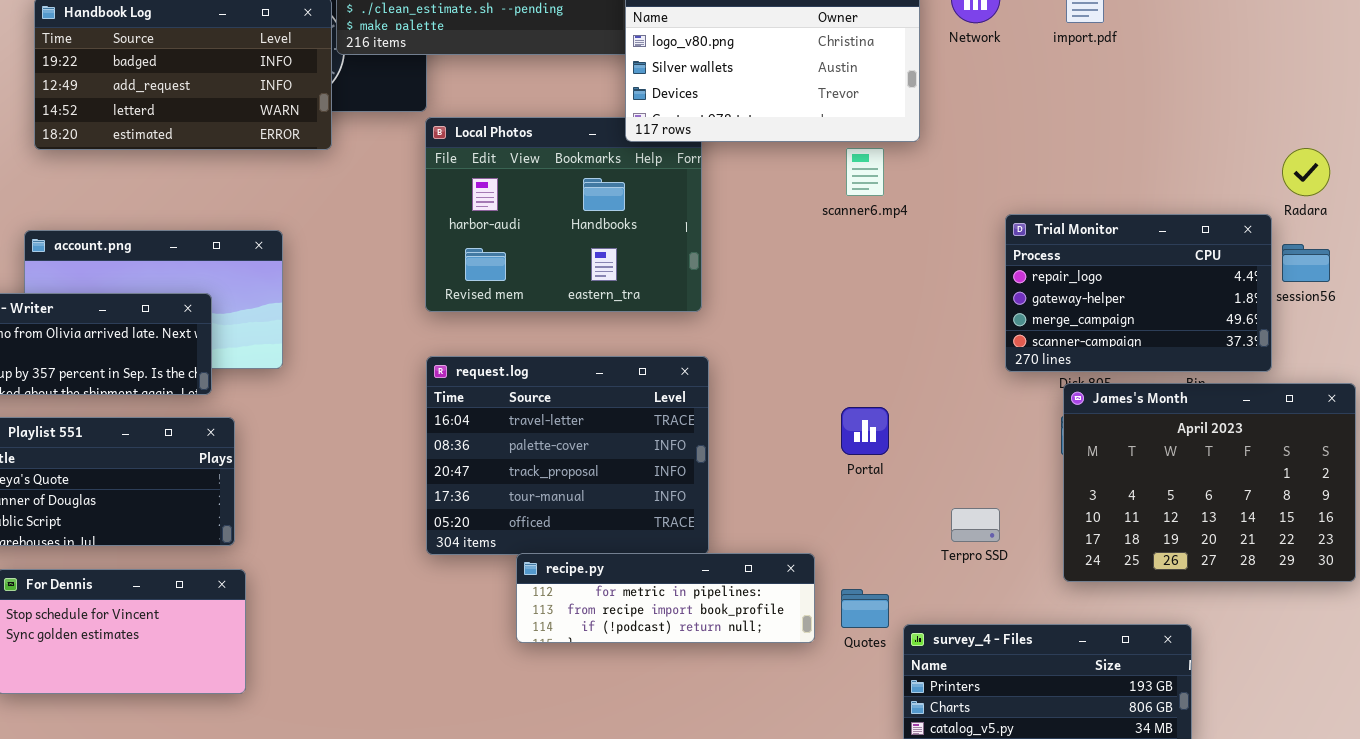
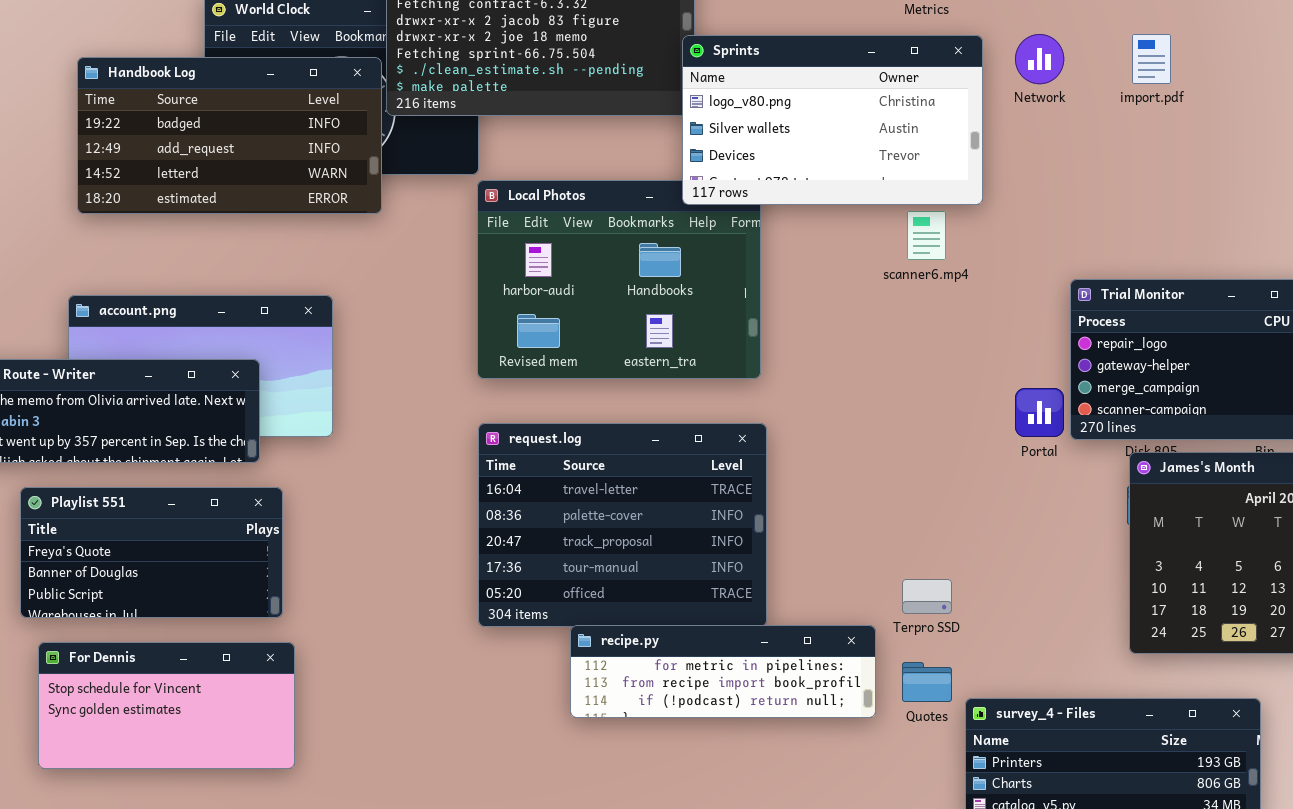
Portal: [841,407,889,455] -> [1015,388,1064,437], moved
Terpro SSD: [951,508,1000,542] -> [902,579,952,614], moved

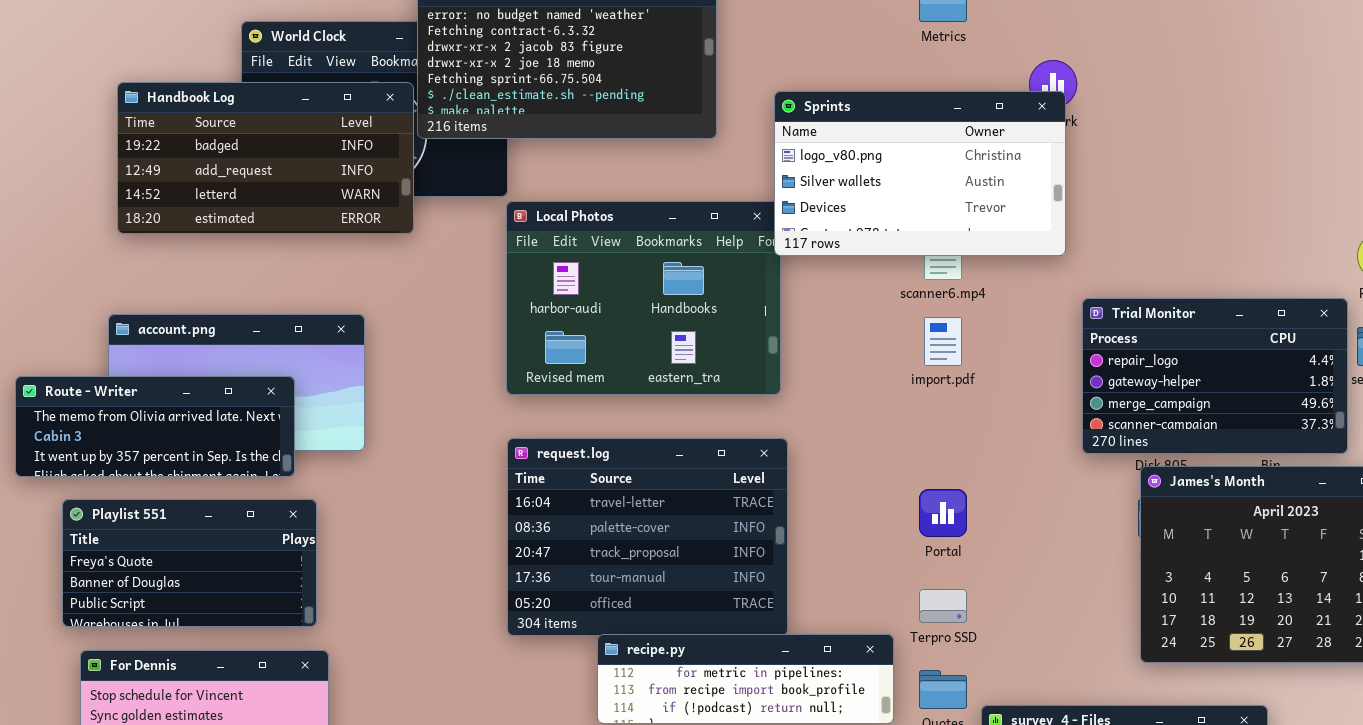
import.pdf: [1132,34,1171,84] -> [924,317,962,366], moved
Sprints: [682,35,983,205] -> [774,91,1066,256], moved
Portal: [1015,388,1064,437] -> [919,489,967,537], moved

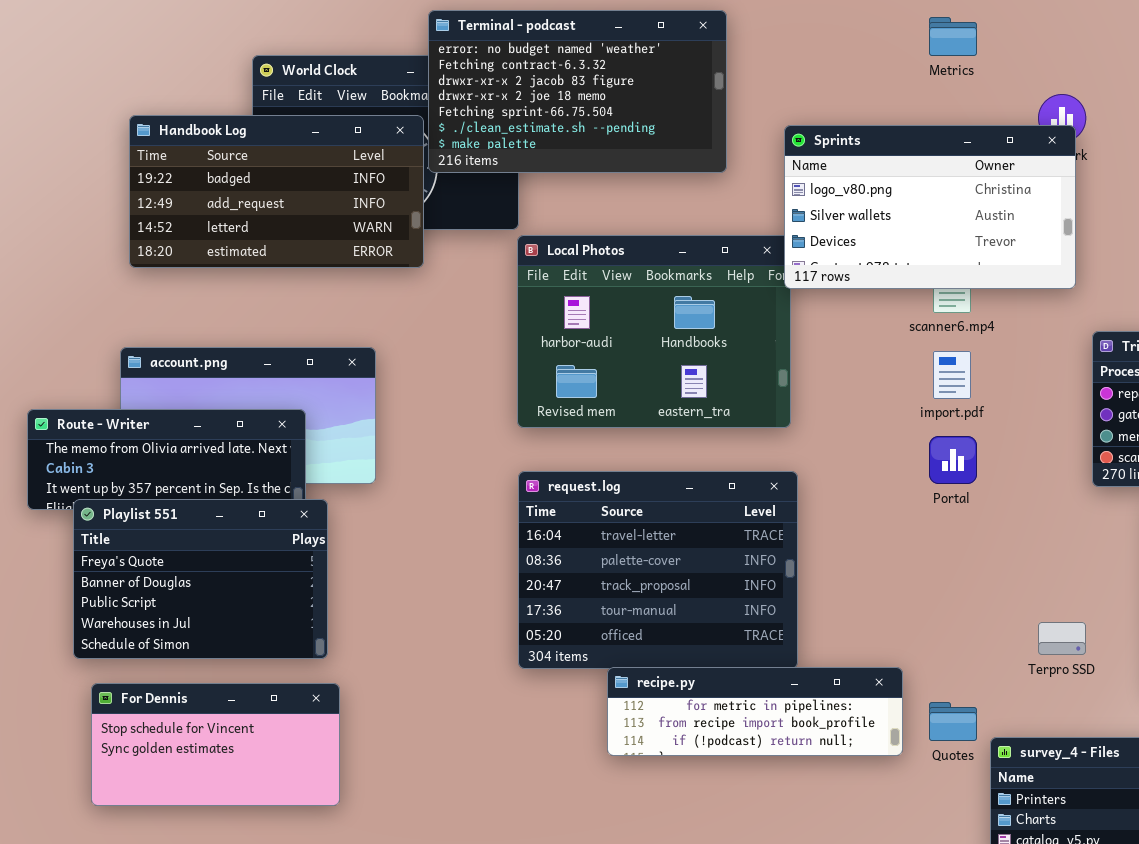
Portal: [919,489,967,537] -> [929,436,977,484], moved
Playlist 551: [62,499,317,627] -> [73,499,328,659], resized
Terpro SSD: [919,589,967,623] -> [1038,622,1086,655], moved

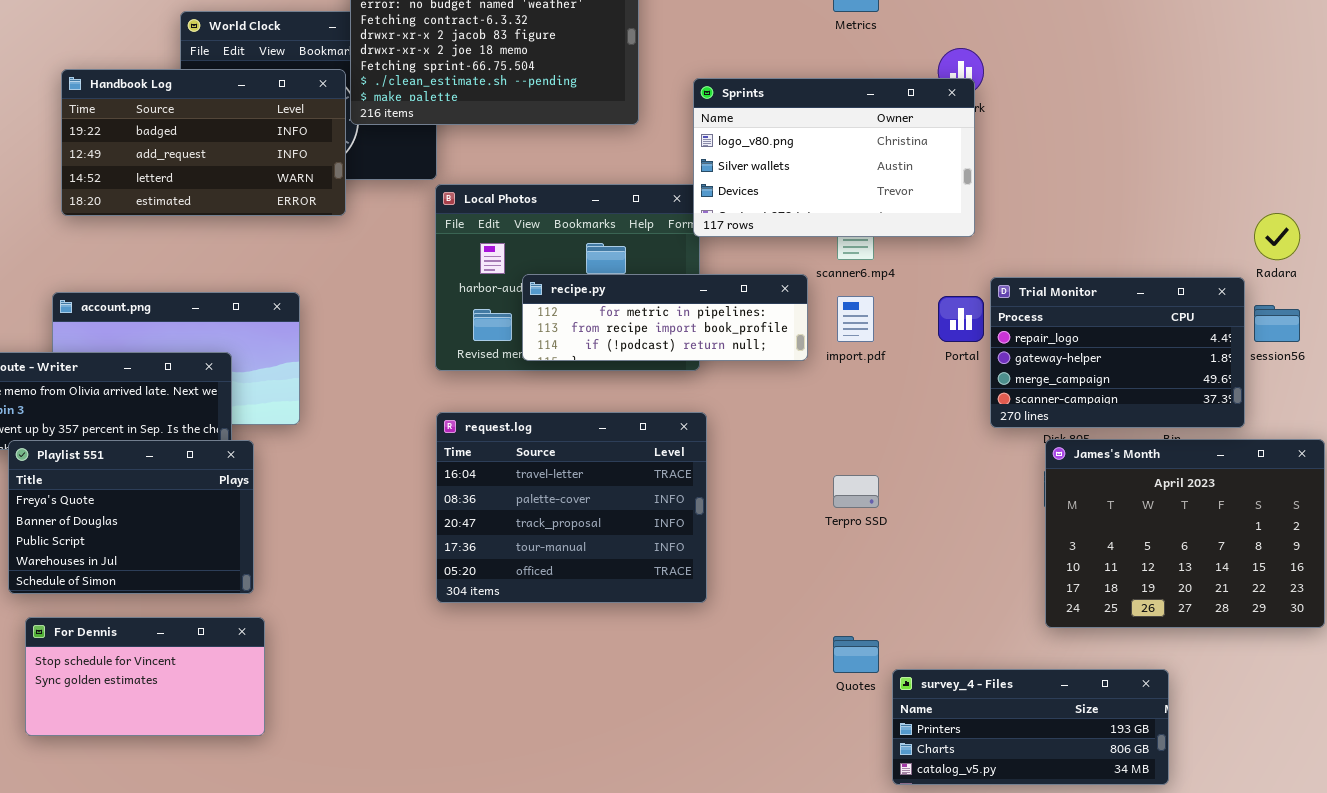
Portal: [929,436,977,484] -> [938,296,984,342], moved
Terpro SSD: [1038,622,1086,655] -> [833,475,879,508], moved
recipe.py: [607,667,903,756] -> [522,274,808,361], moved

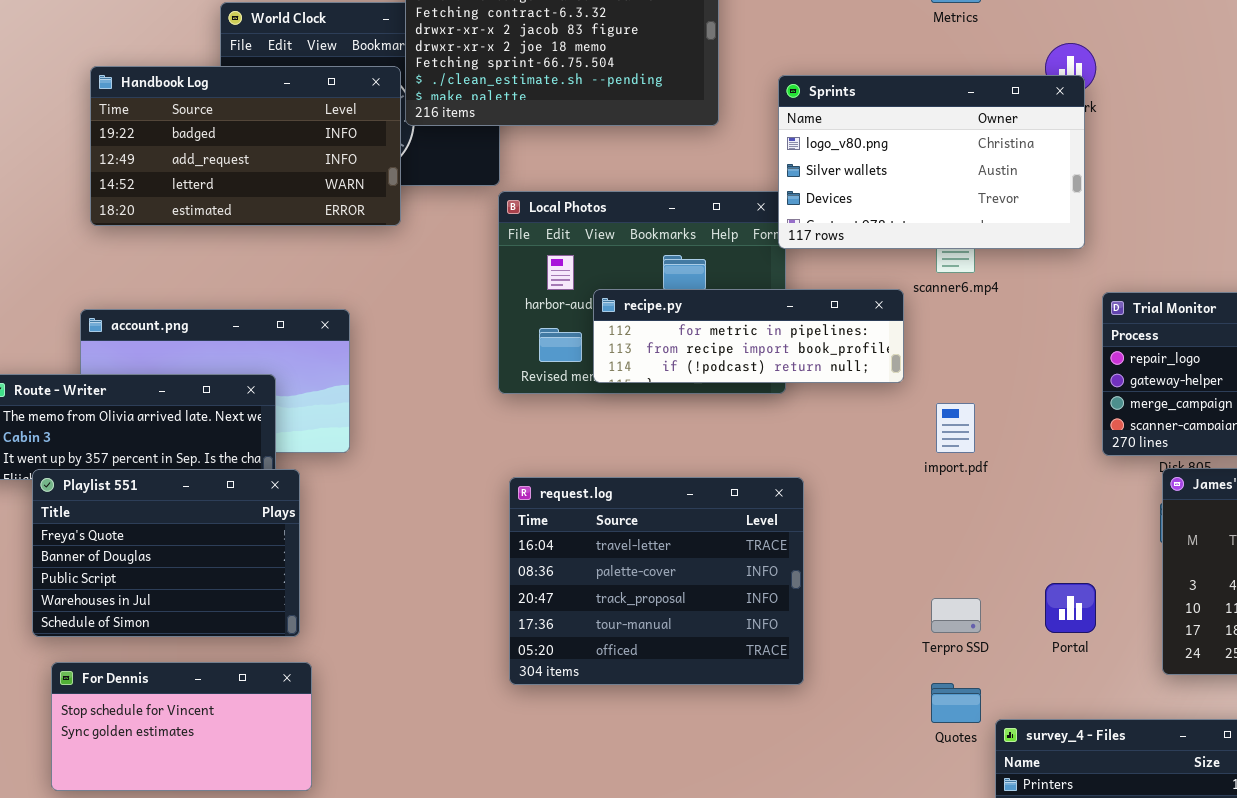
import.pdf: [837,296,874,342] -> [936,403,975,453], moved
Portal: [938,296,984,342] -> [1045,583,1096,633], moved
request.log: [436,412,707,603] -> [509,477,804,685], moved
Terpro SSD: [833,475,879,508] -> [931,598,981,633], moved

